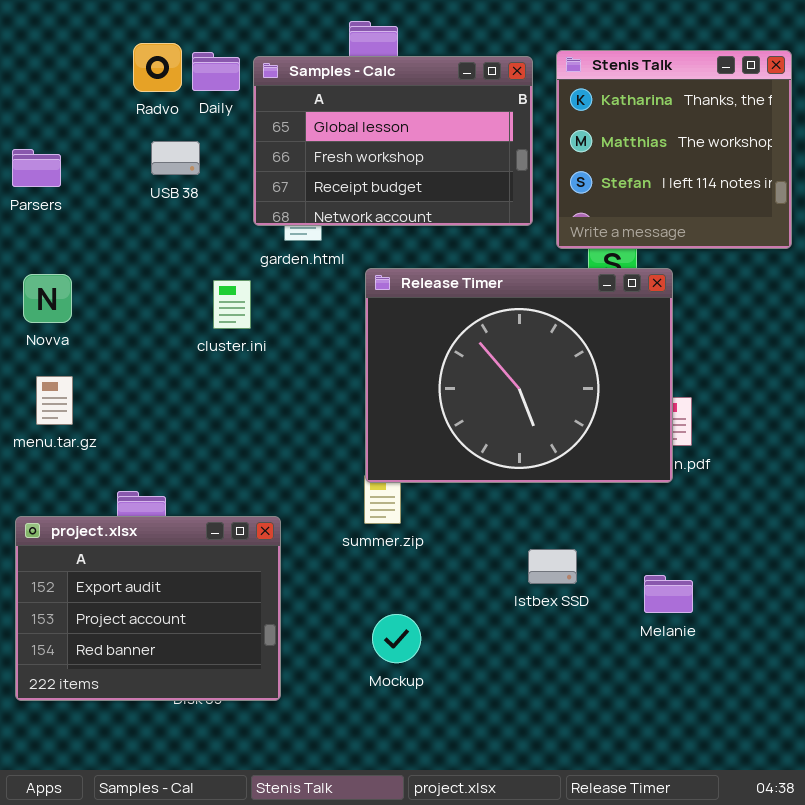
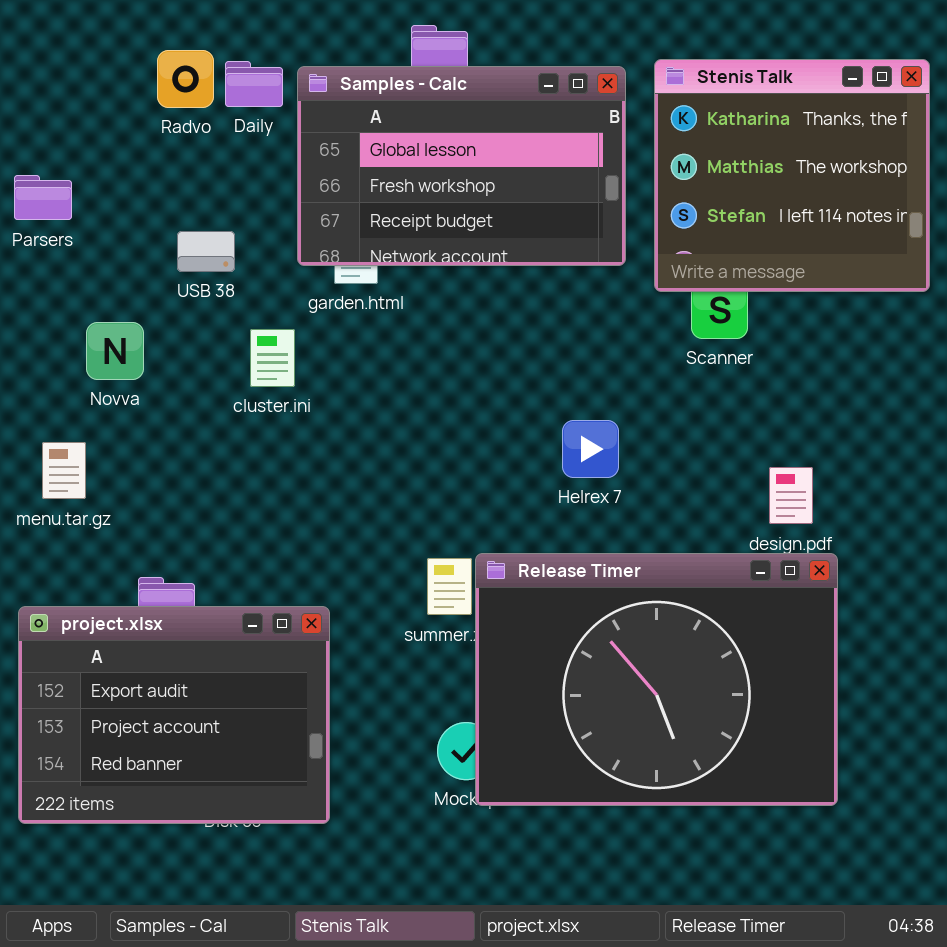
USB 38: [151,141,200,175] -> [177,231,235,272], moved
Release Timer: [365,268,673,483] -> [475,553,838,806], moved
Novva: [23,274,72,323] -> [86,322,144,380], moved

